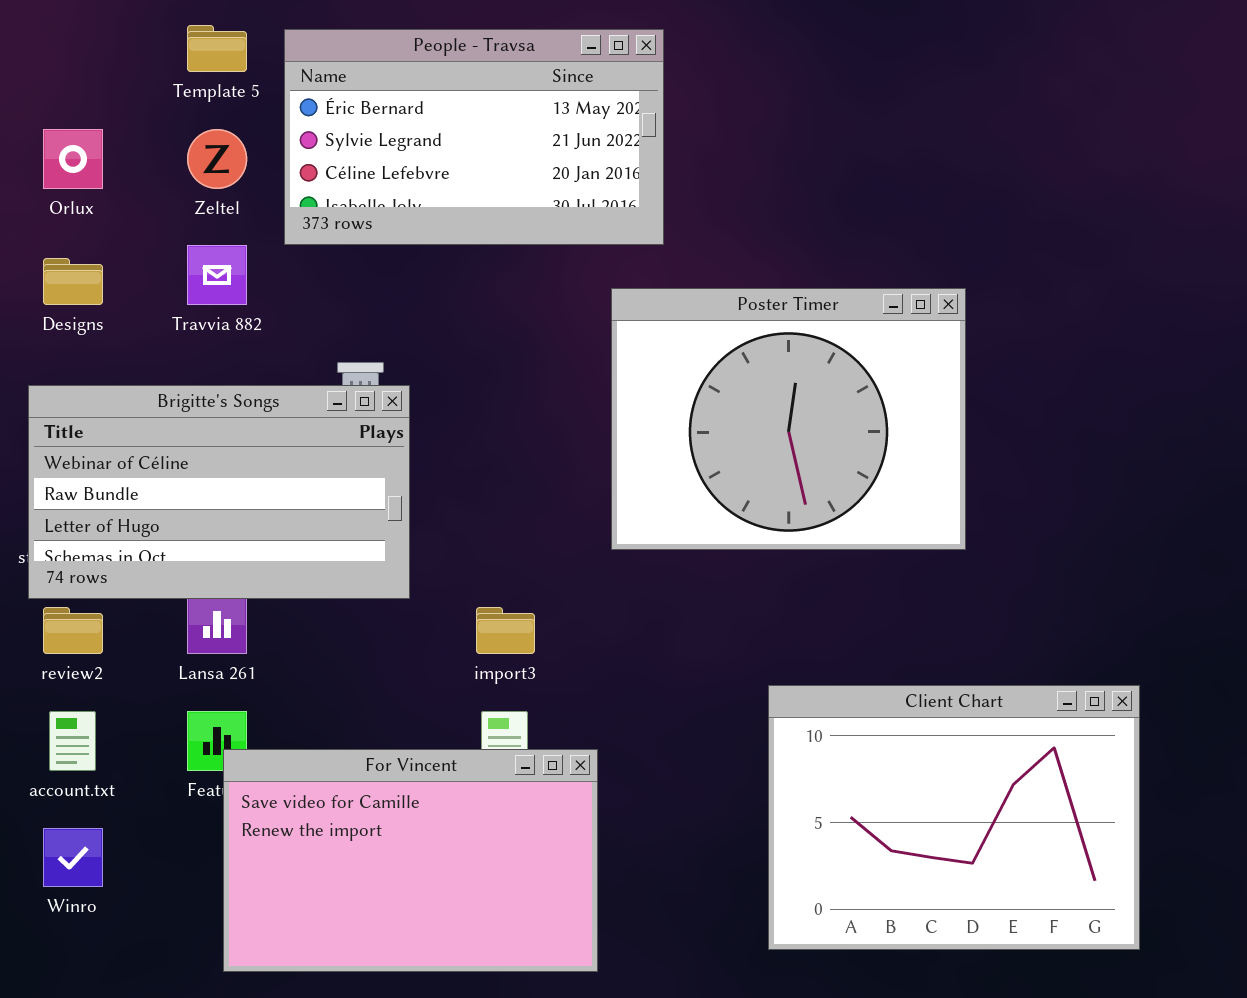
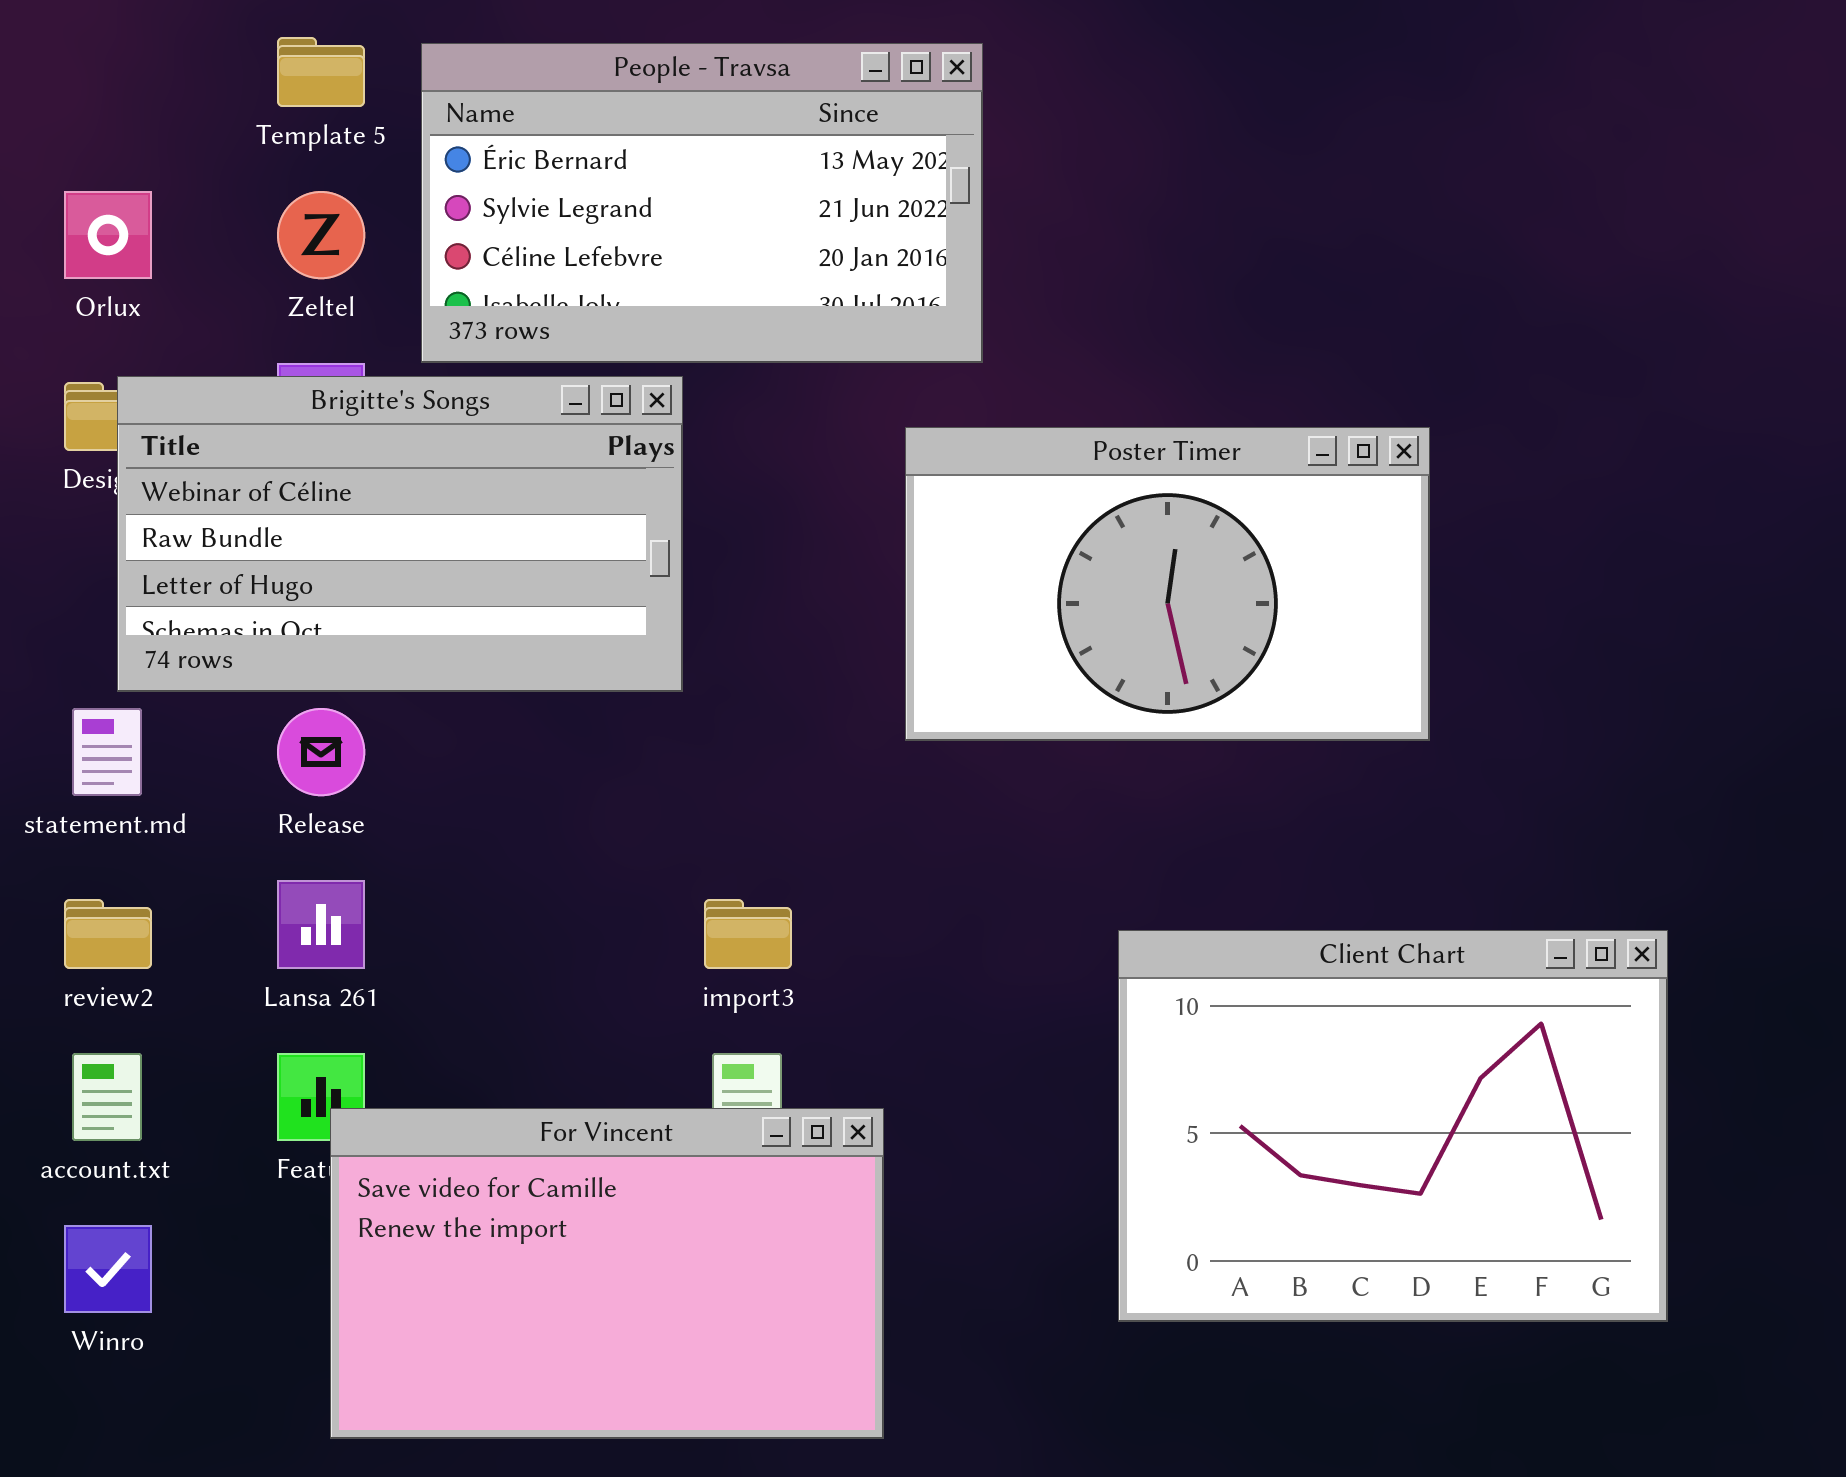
Poster Timer: [611,288,966,550] -> [905,427,1430,741], resized
Brigitte's Songs: [28,385,410,599] -> [117,376,683,692], moved
Client Chart: [768,685,1140,950] -> [1118,930,1668,1322], moved

